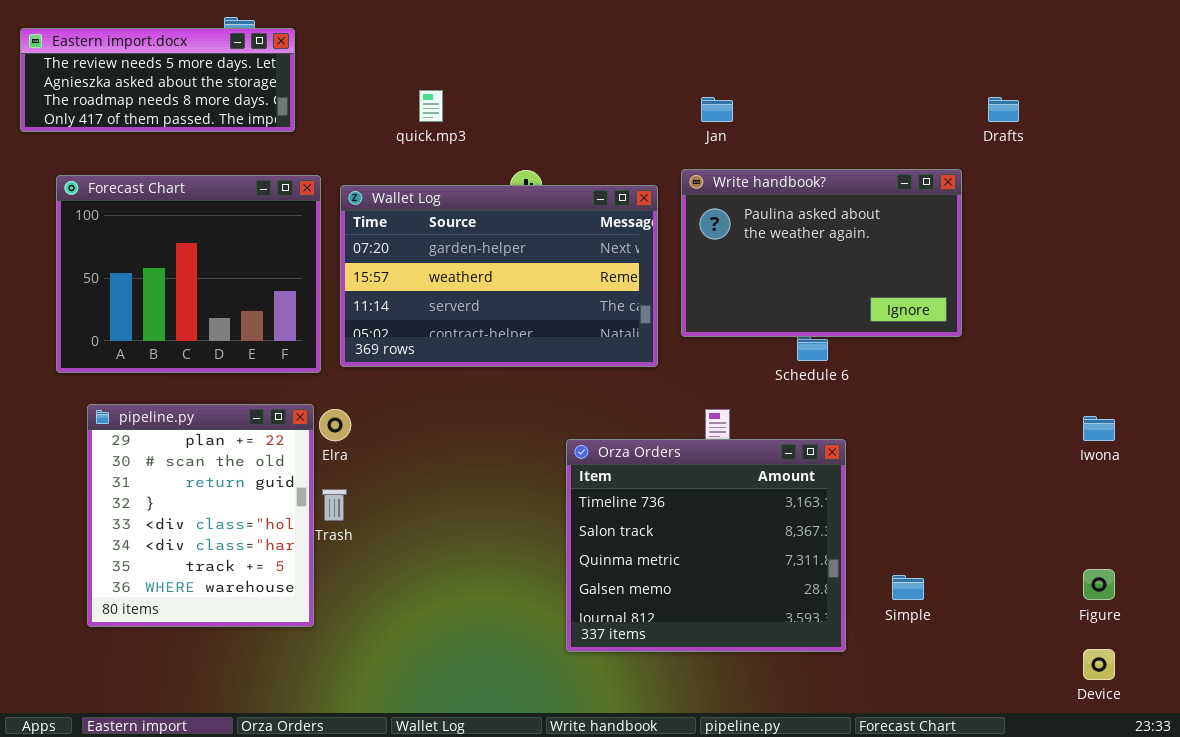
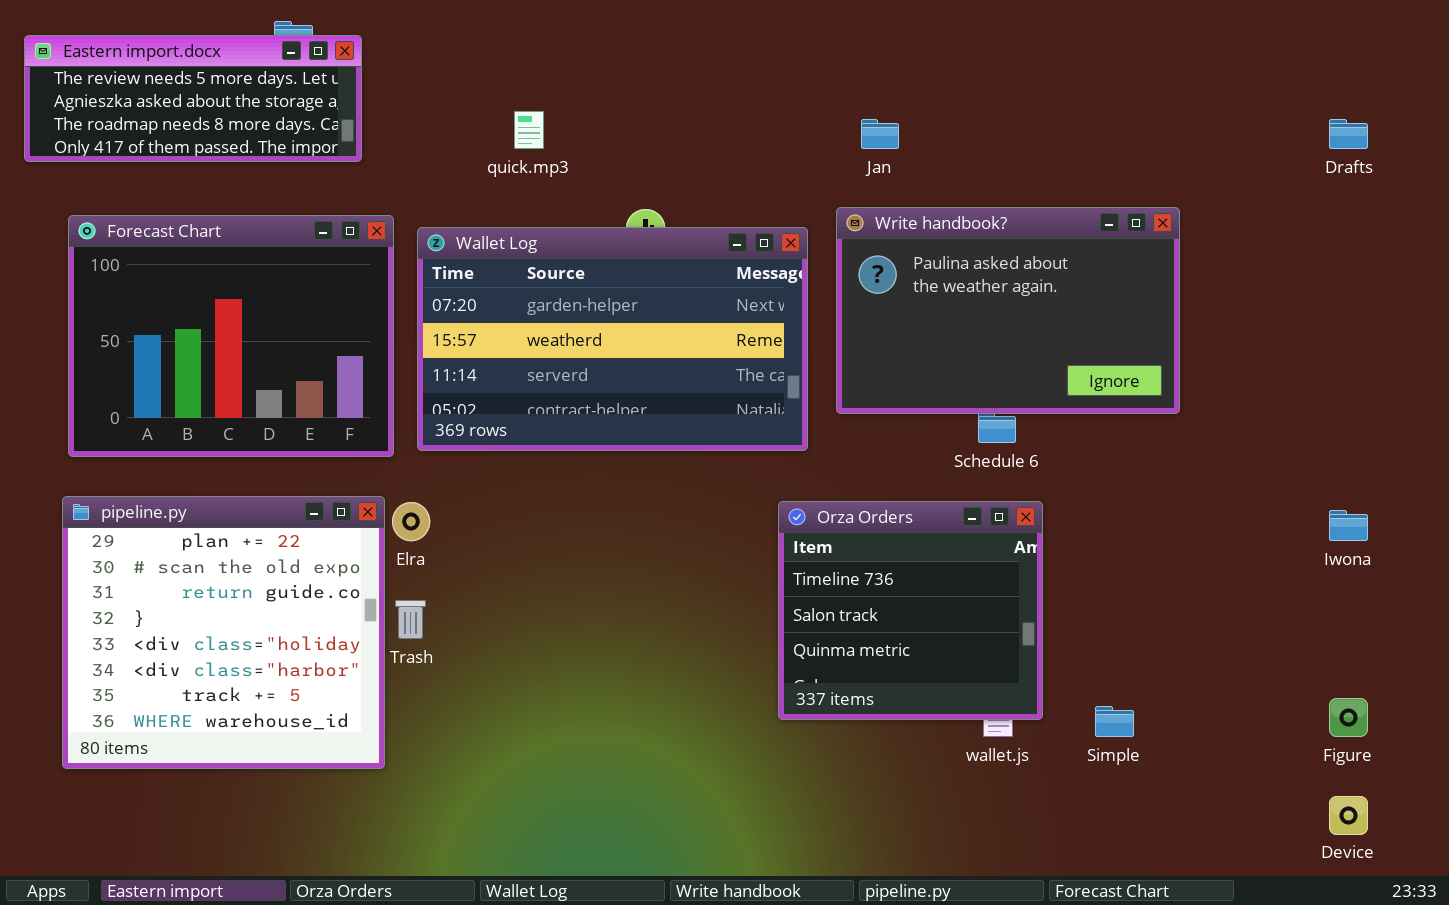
Drafts: [988,97,1019,122] -> [1329,119,1368,149], moved
pipeline.py: [87,404,314,627] -> [62,496,385,769], resized
Orza Orders: [566,439,846,652] -> [778,501,1043,720], moved, resized

